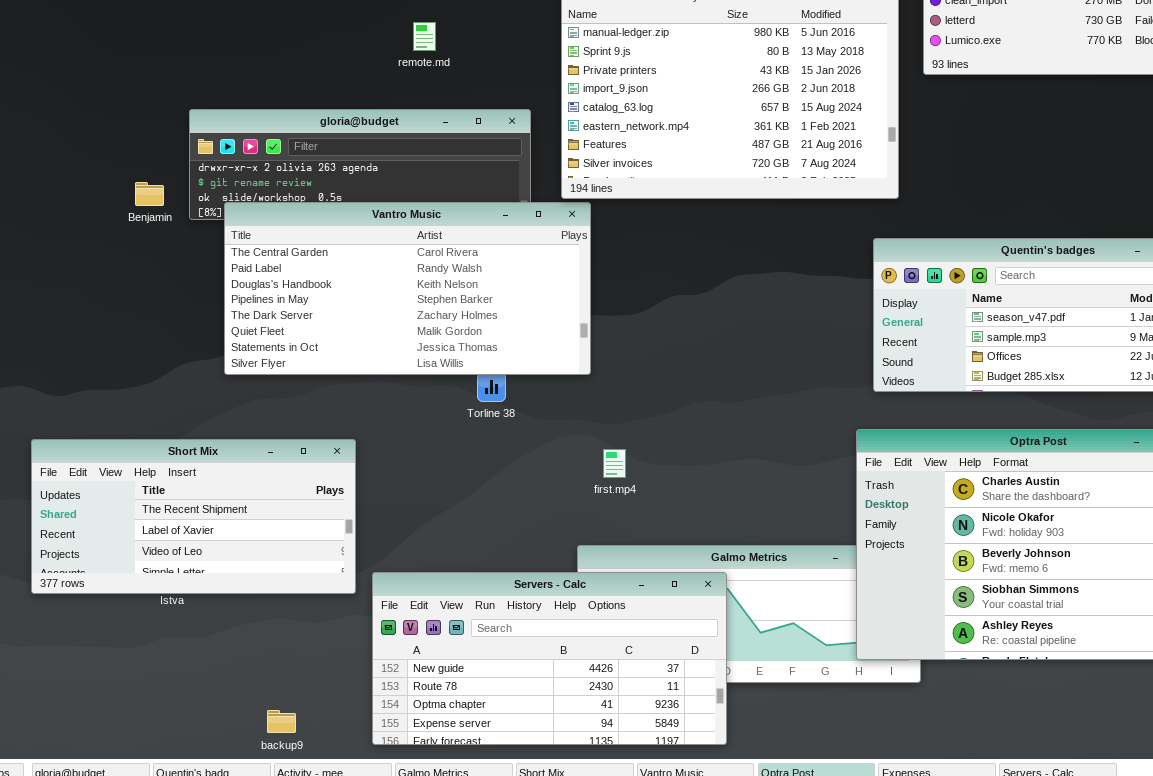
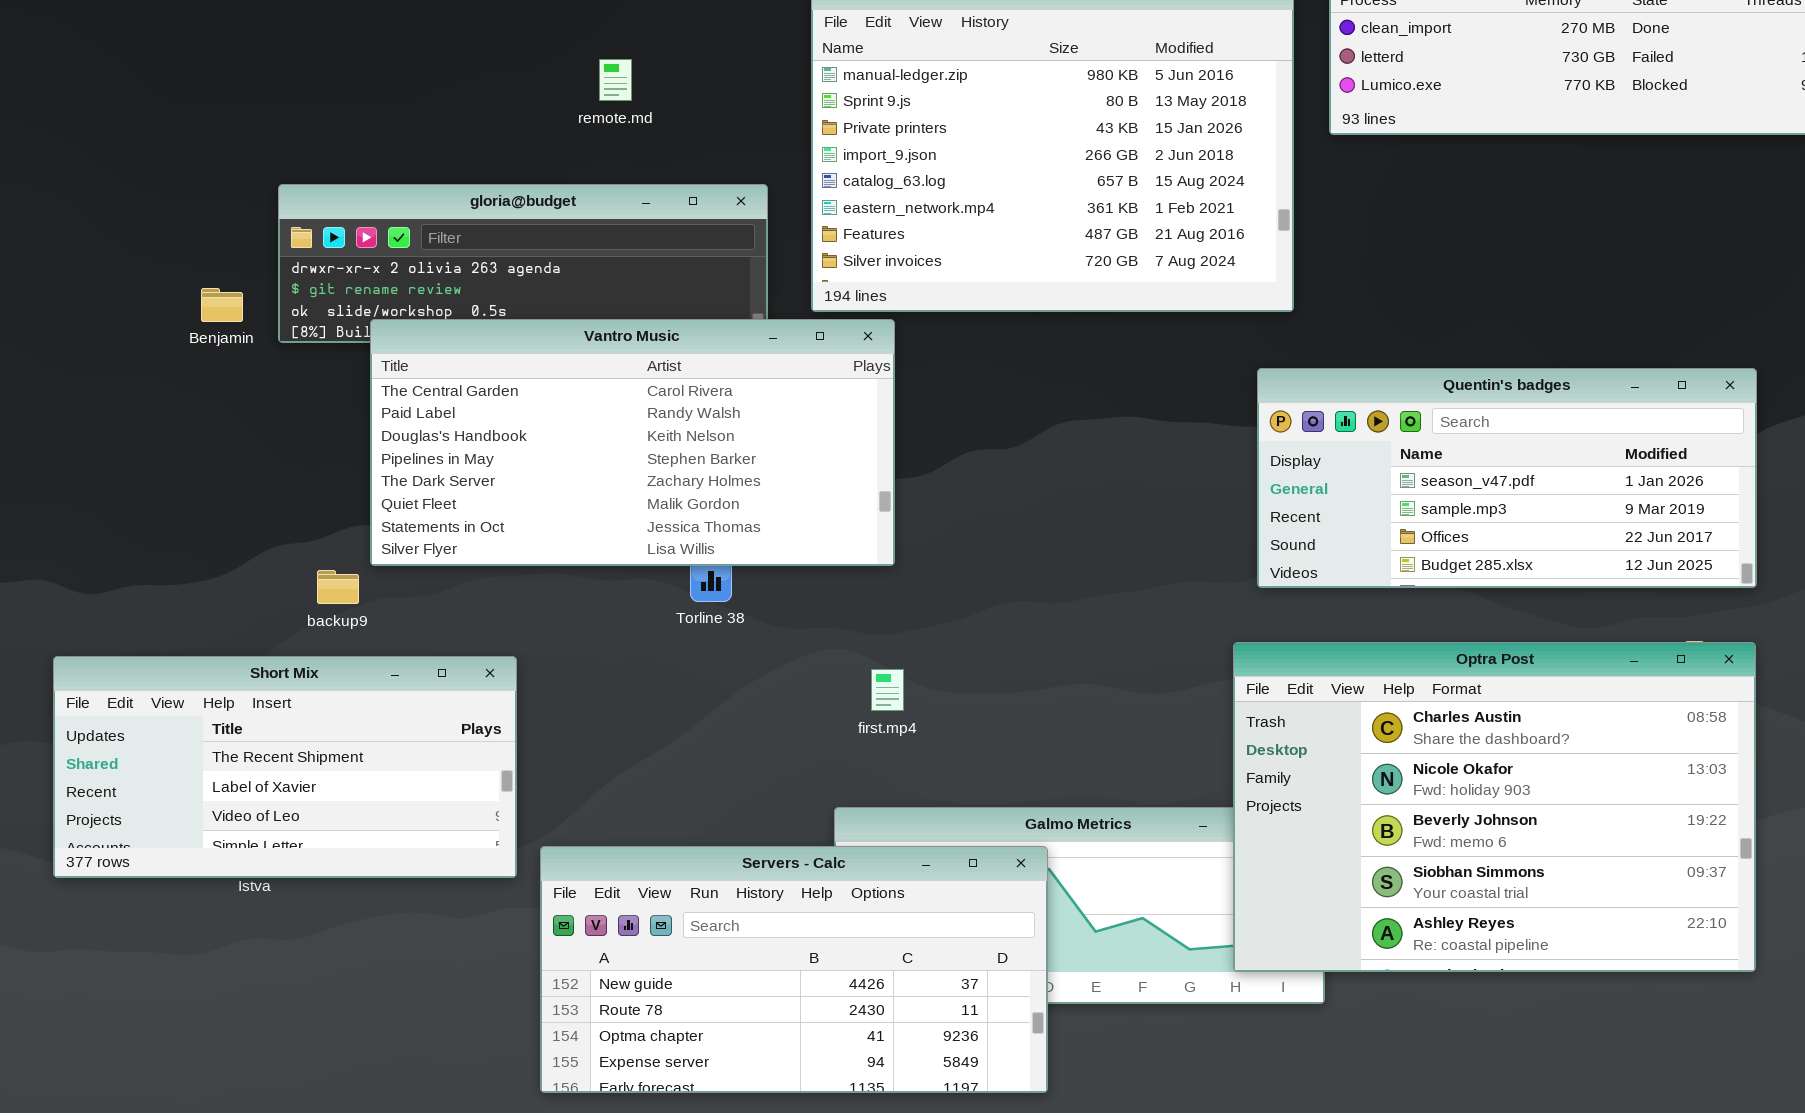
Vantro Music: [224,202,591,375] -> [370,319,895,566], moved
backup9: [267,710,296,733] -> [317,570,359,604], moved

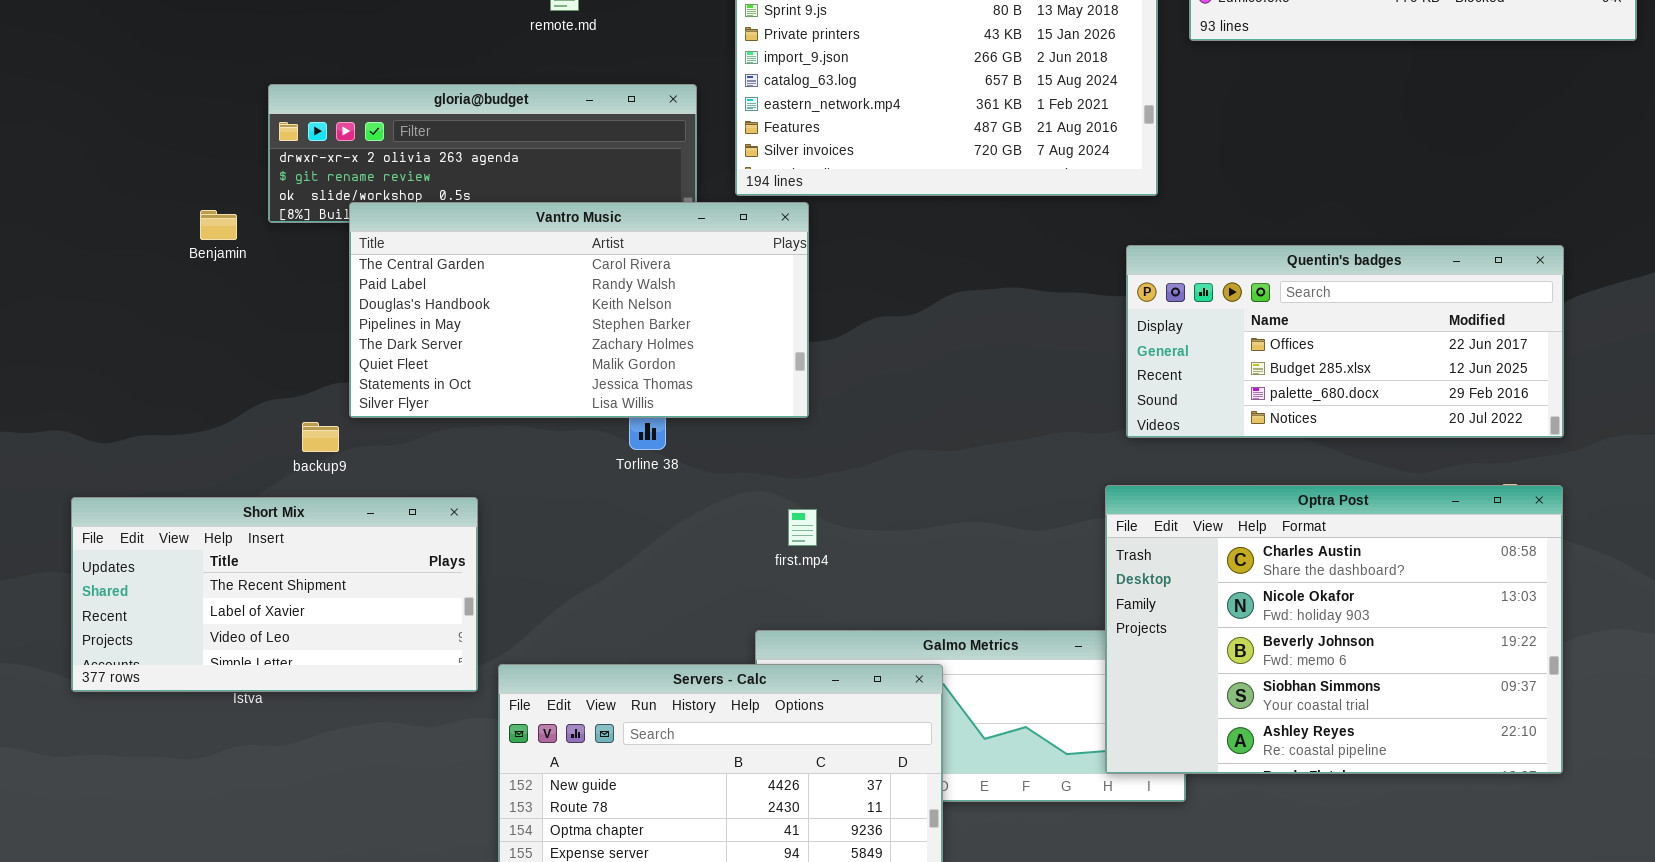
Benjamin: [201,288,243,322] -> [200,210,237,240], moved
Quentin's badges: [1257,368,1757,588] -> [1126,245,1564,438], scrolled down 2 rows

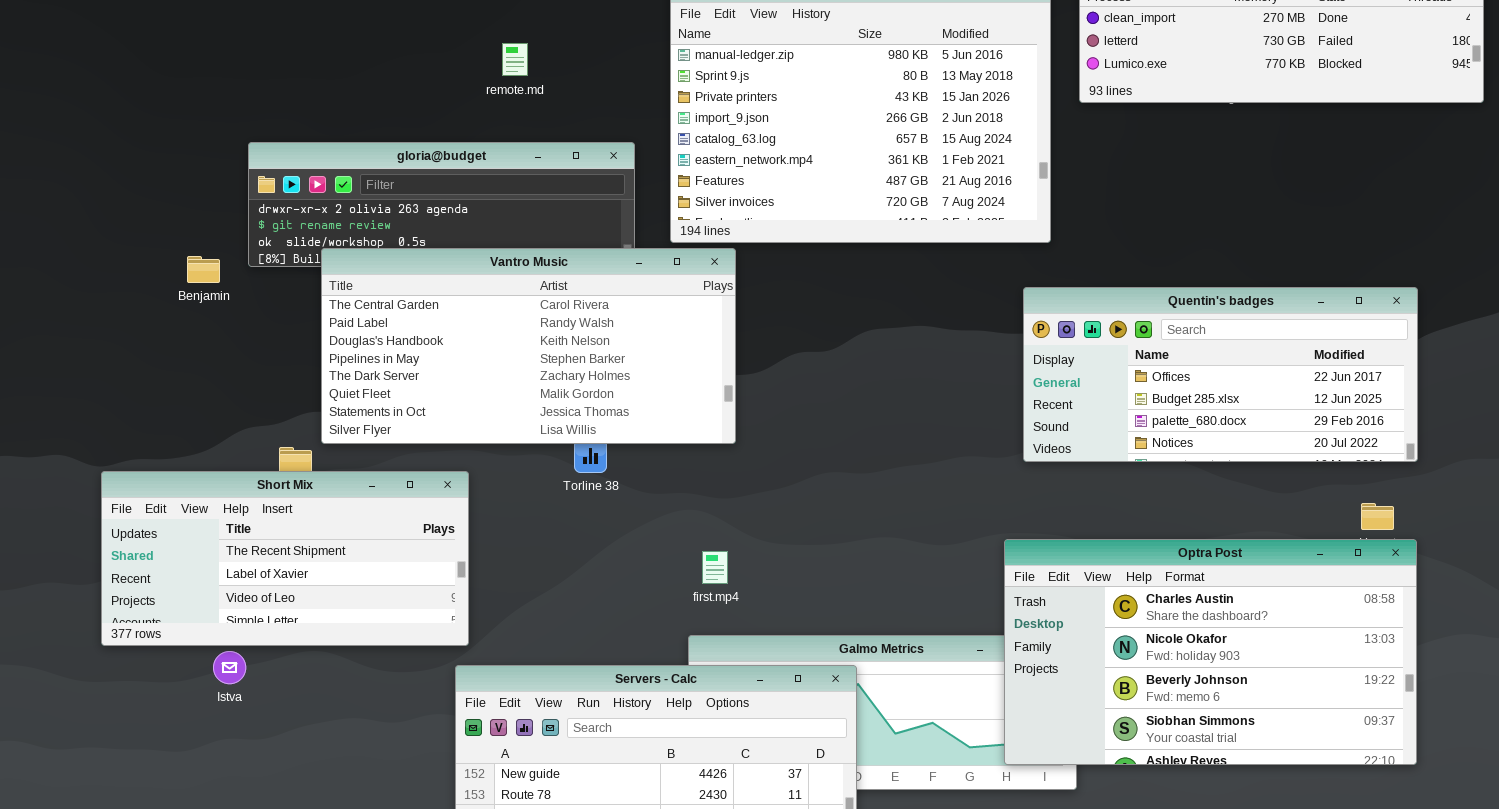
Optra Post: [1105,485,1563,774] -> [1004,539,1417,765], resized
Short Mix: [71,497,478,692] -> [101,471,469,646], moved
first.mp4: [788,509,817,546] -> [702,551,728,584], moved

